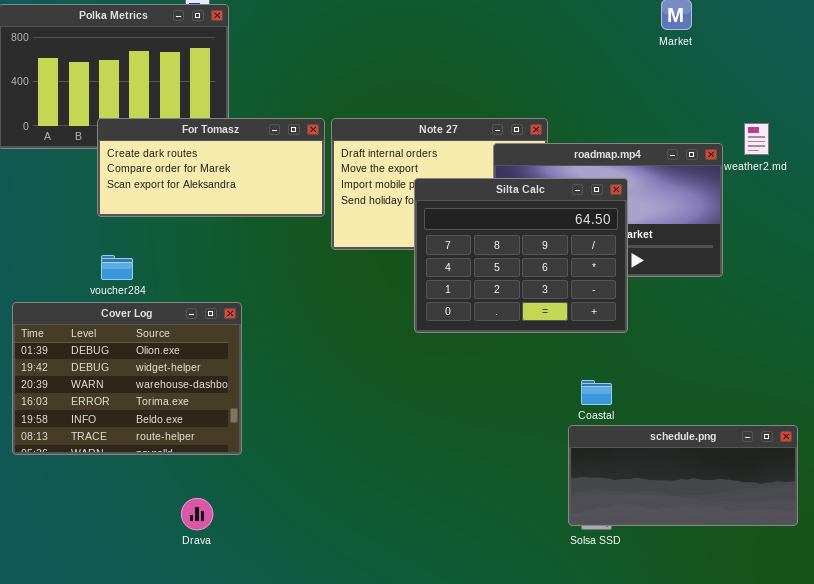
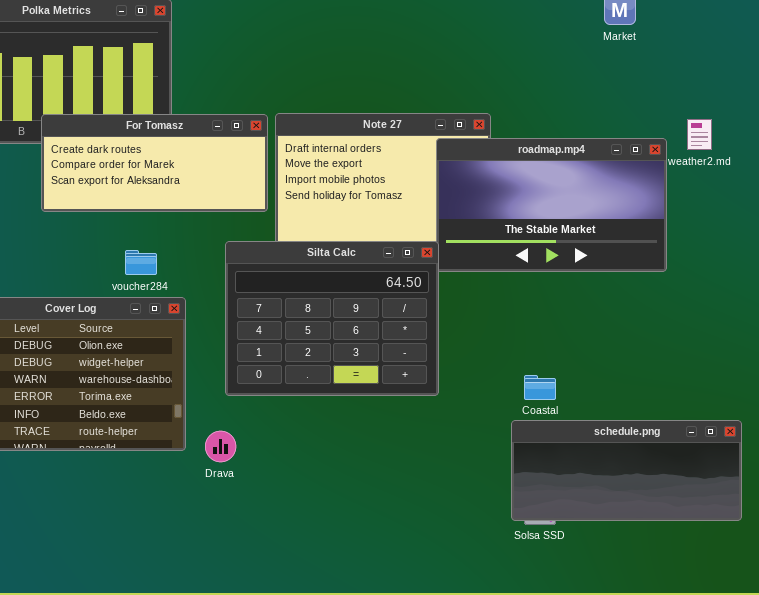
Silta Calc: [414,178,628,333] -> [225,241,439,396], moved
voucher284: [101,255,133,280] -> [125,250,157,275], moved
Drava: [181,498,213,530] -> [205,431,236,462], moved

